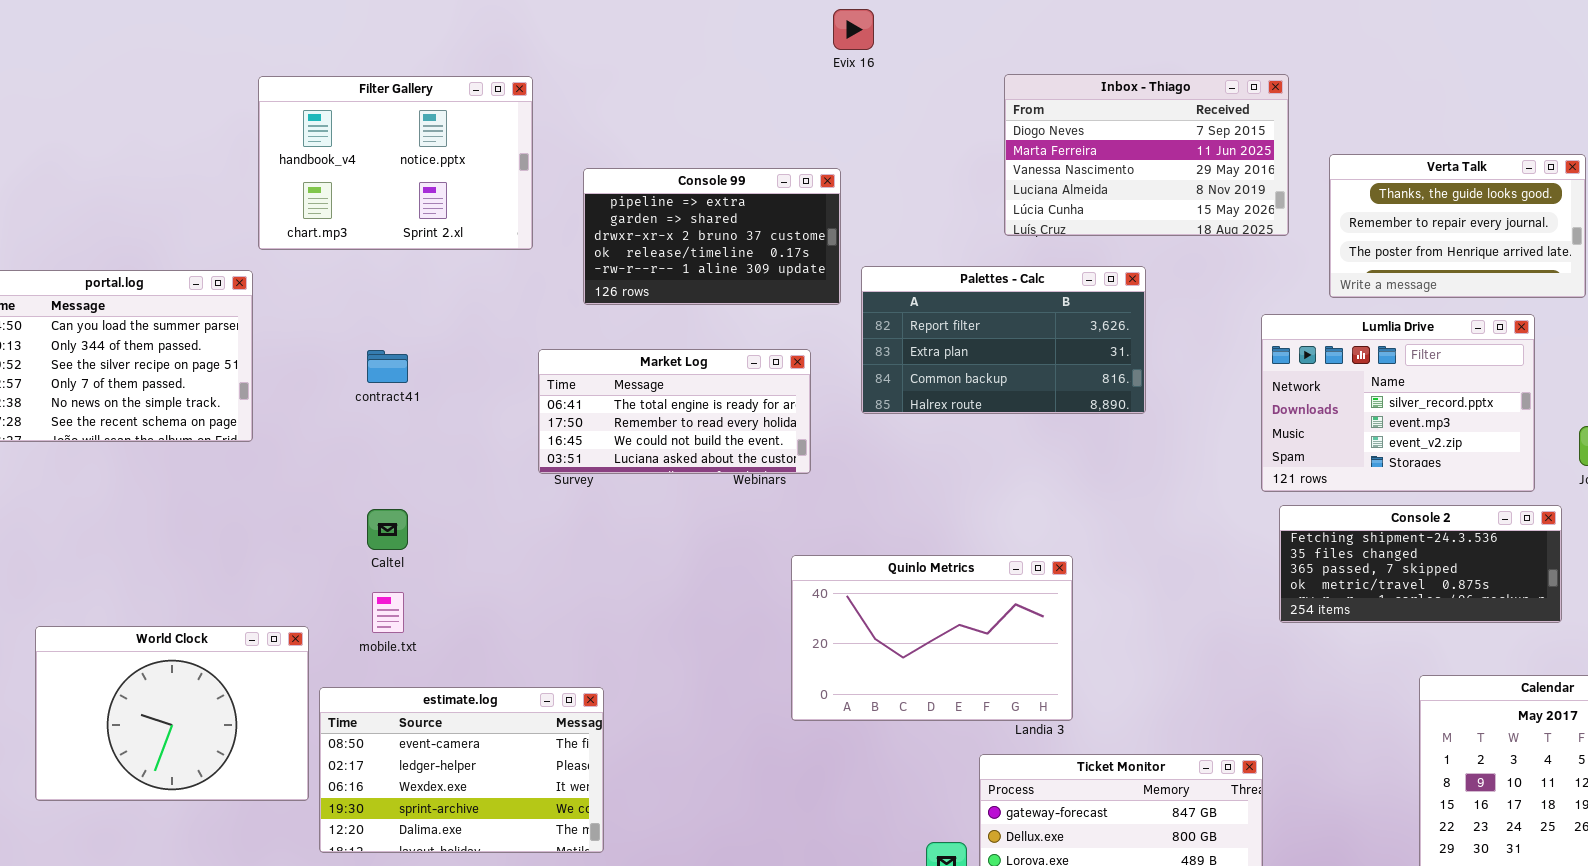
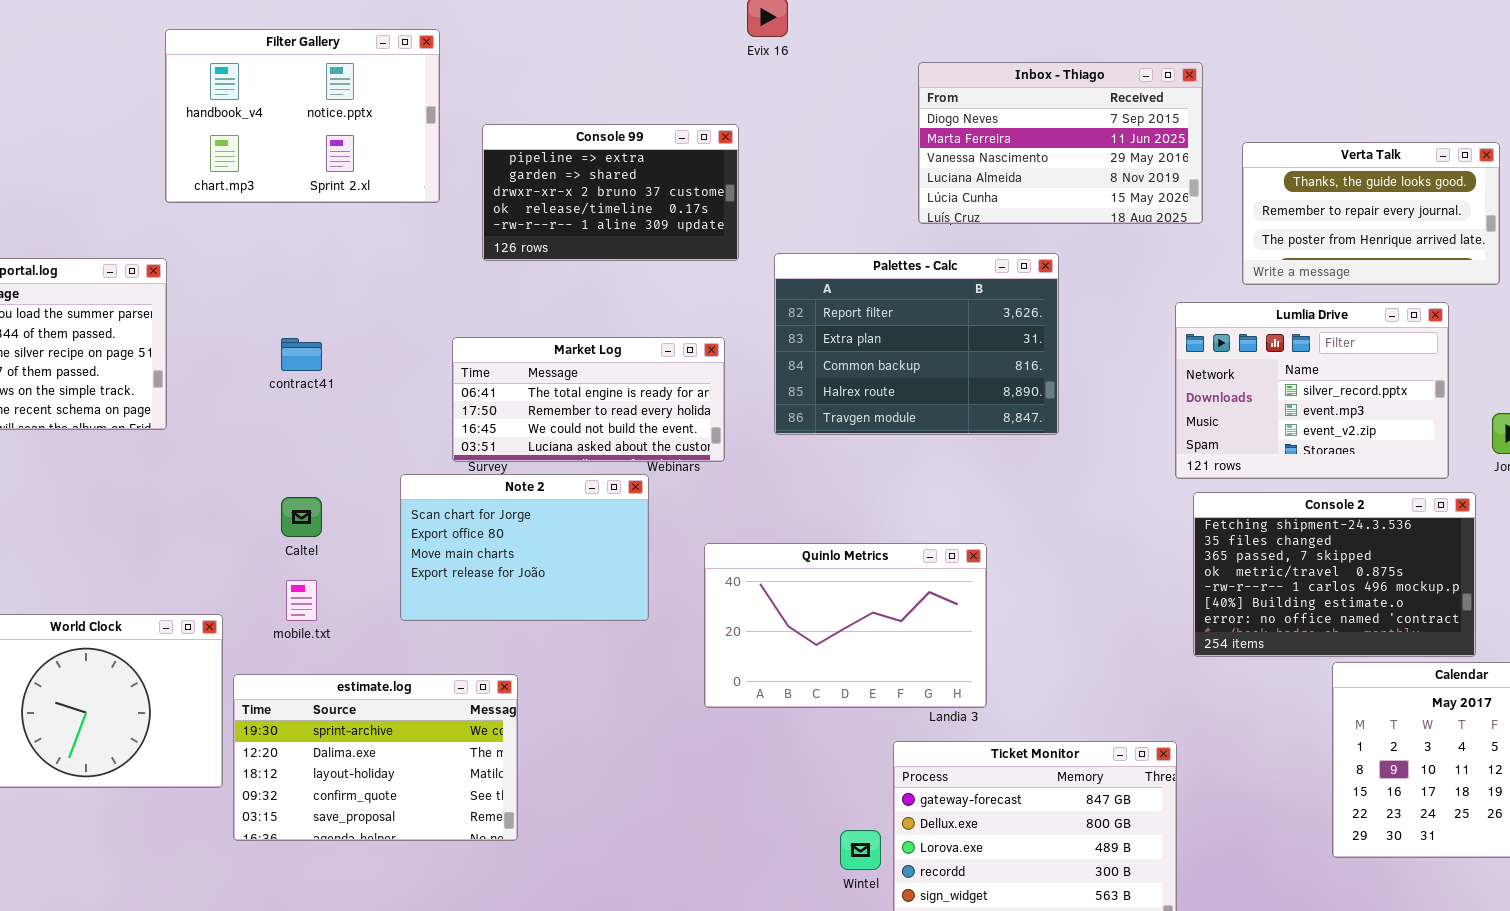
Filter Gallery: [258,76,533,250] -> [165,29,440,203], moved
Console 99: [583,168,841,305] -> [482,124,739,261], moved
Palettes - Calc: [861,266,1146,414] -> [774,253,1059,435], resized
Note 2: none -> [400,474,649,621], opened
Console 2: [1279,505,1562,623] -> [1193,492,1476,657], resized
estimate.log: [319,687,604,853] -> [233,674,518,841], scrolled down 3 rows

